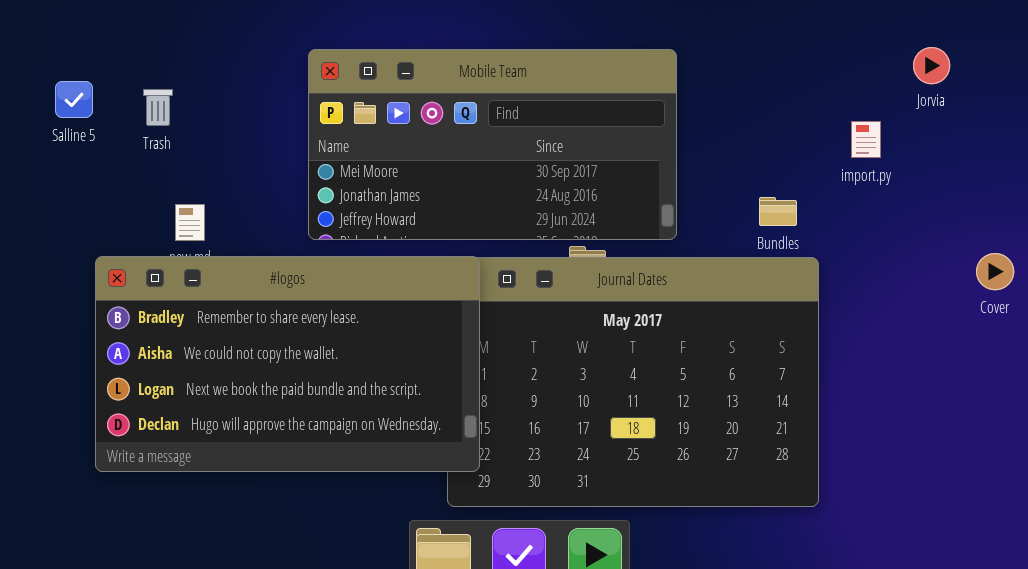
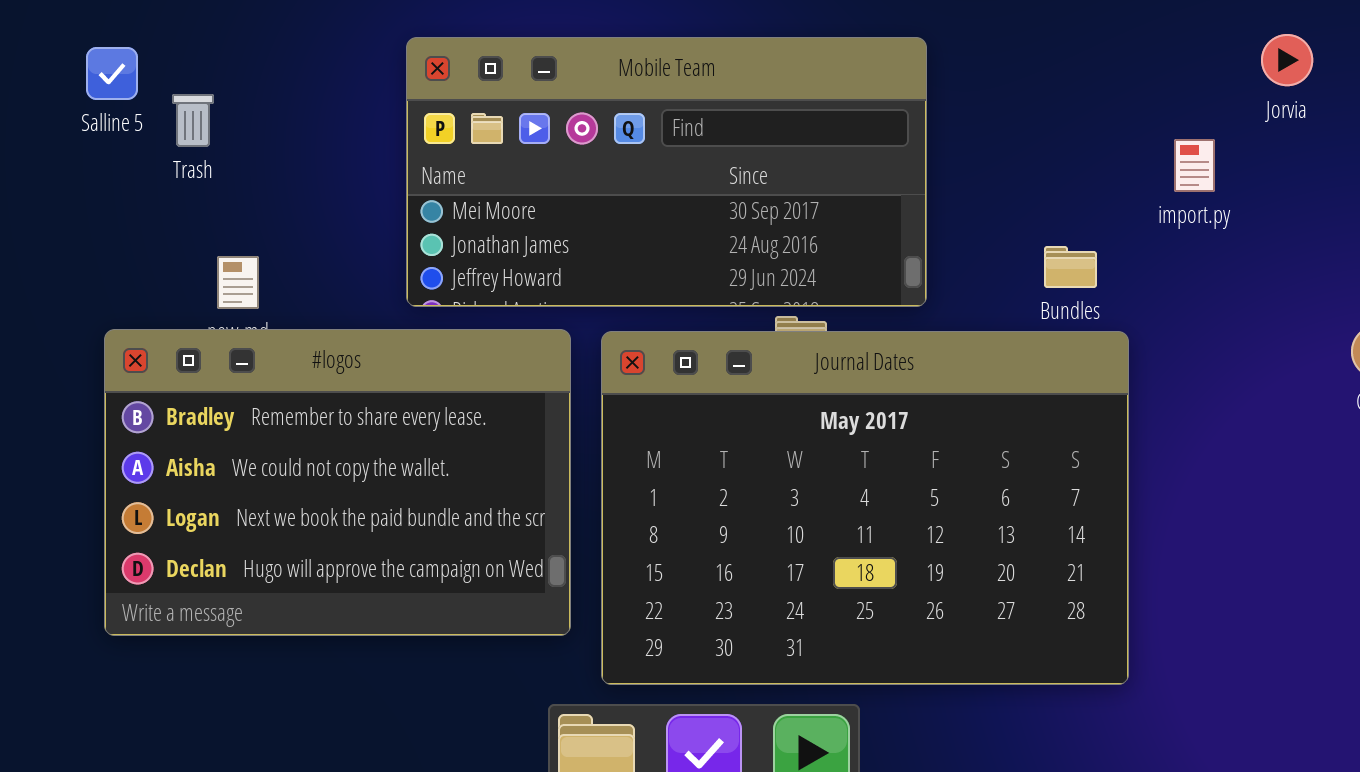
Salline 5: [55,81,93,118] -> [86,47,138,100], moved
#logos: [95,256,480,472] -> [104,329,571,636], resized

